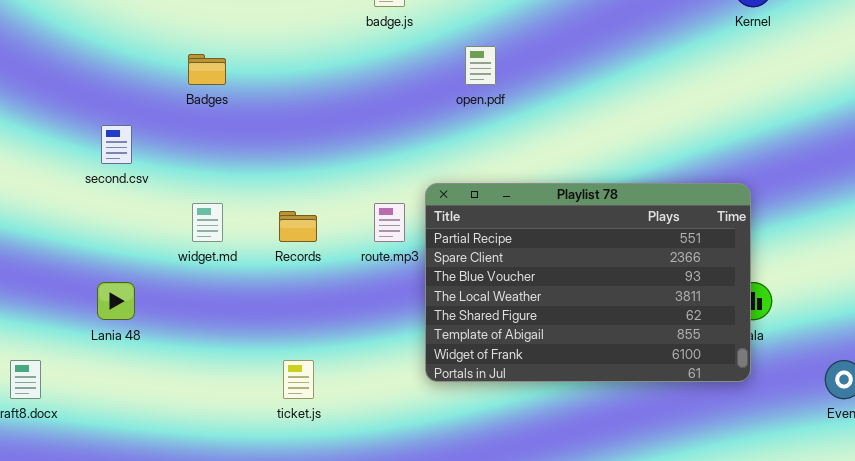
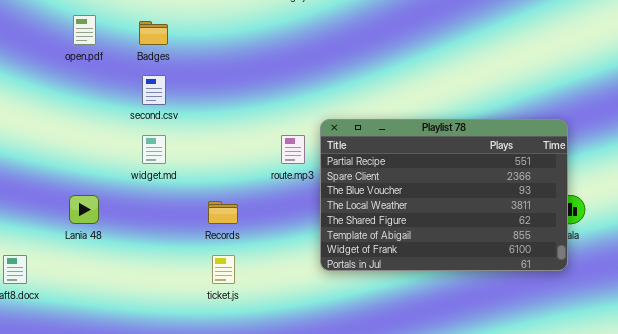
open.pdf: [465,46,496,85] -> [73,15,96,45], moved
second.csv: [101,125,132,164] -> [142,75,166,105], moved
Records: [279,211,317,242] -> [208,201,238,224], moved

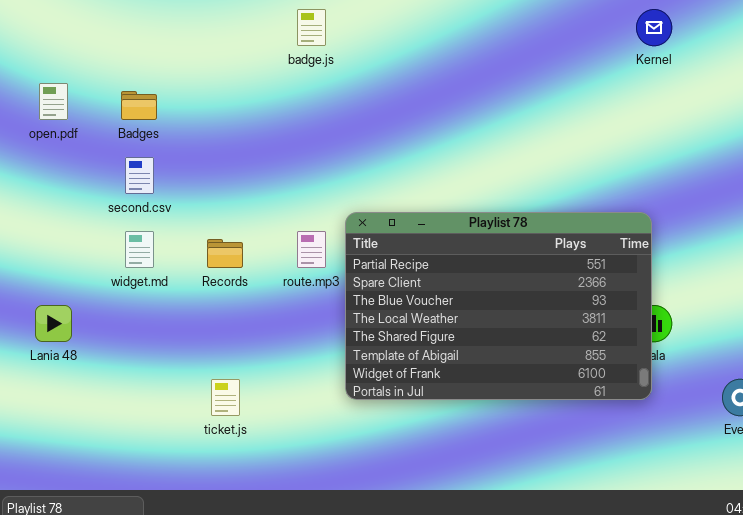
Records: [208,201,238,224] -> [207,239,243,268], moved

